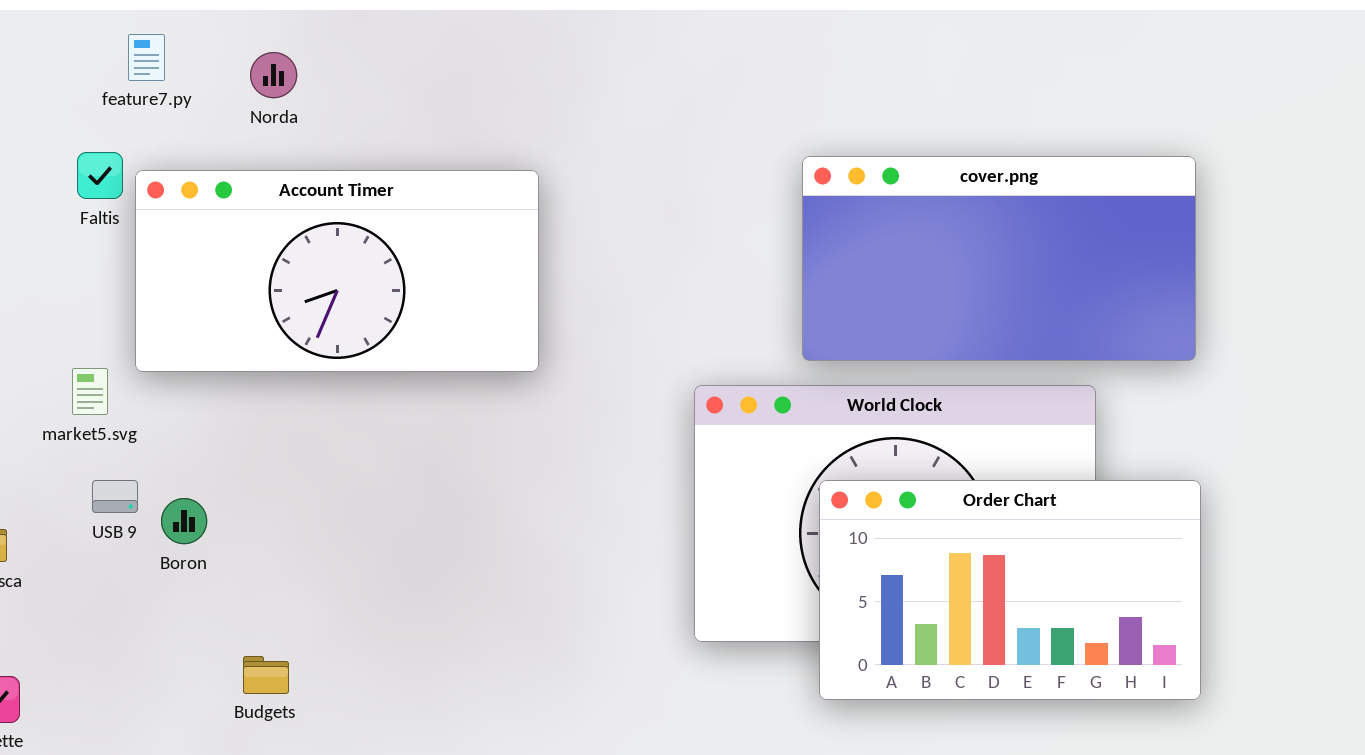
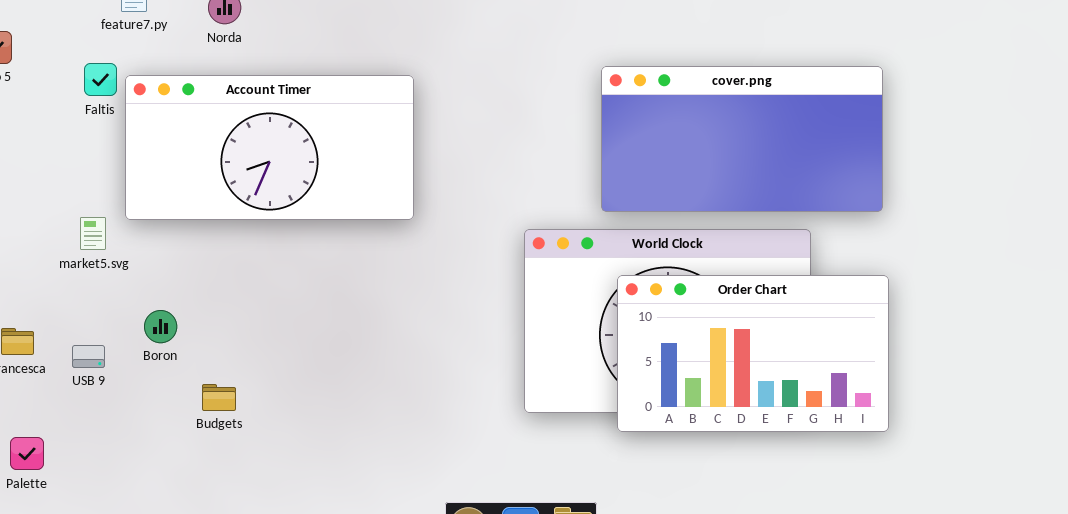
USB 9: [92,480,138,513] -> [72,345,105,368], moved
Order Chart: [819,480,1201,700] -> [617,275,889,432], moved
Budgets: [243,656,289,694] -> [202,384,236,411], moved

